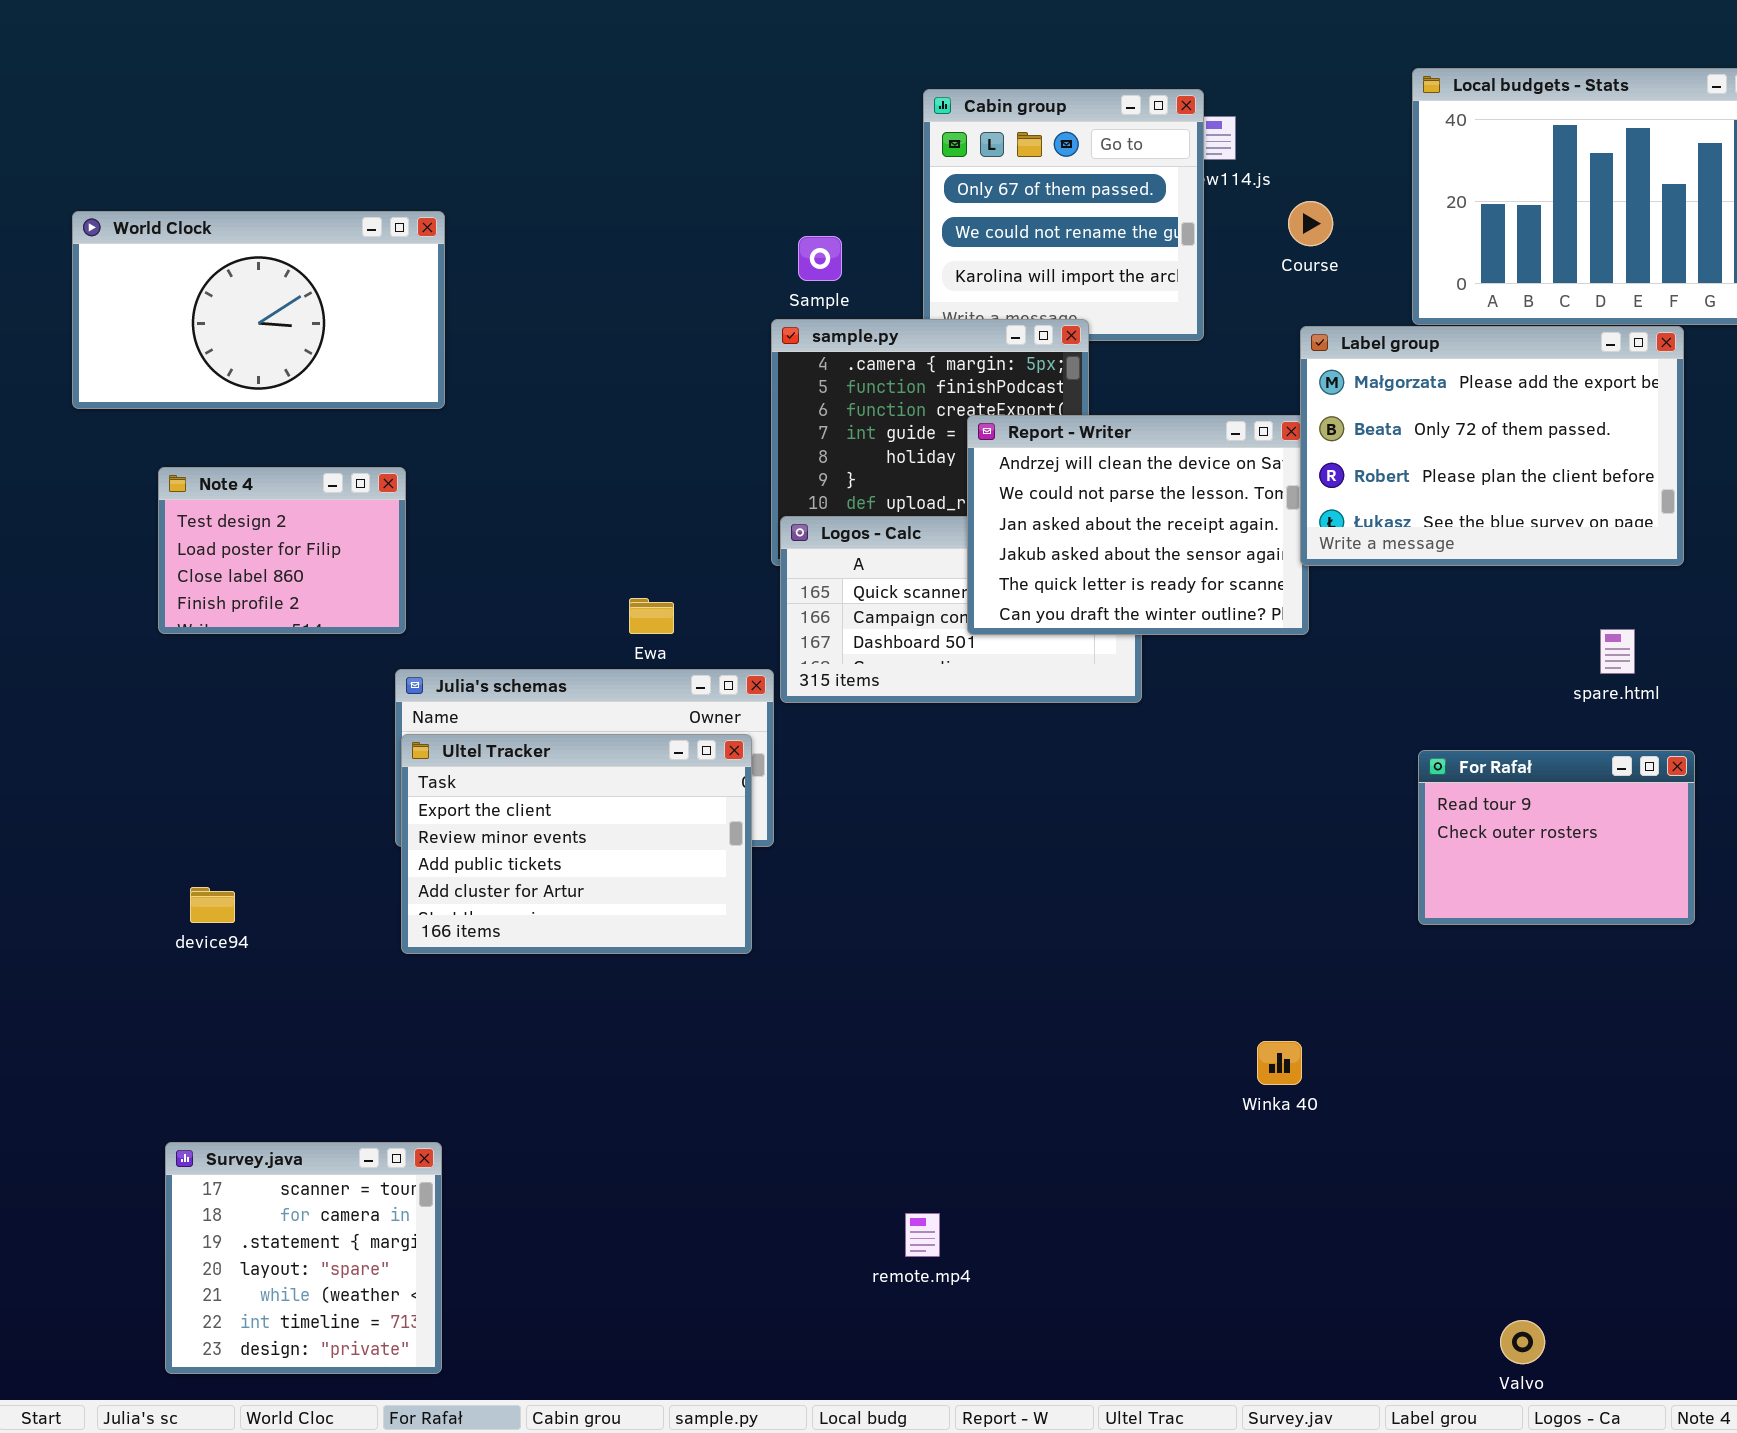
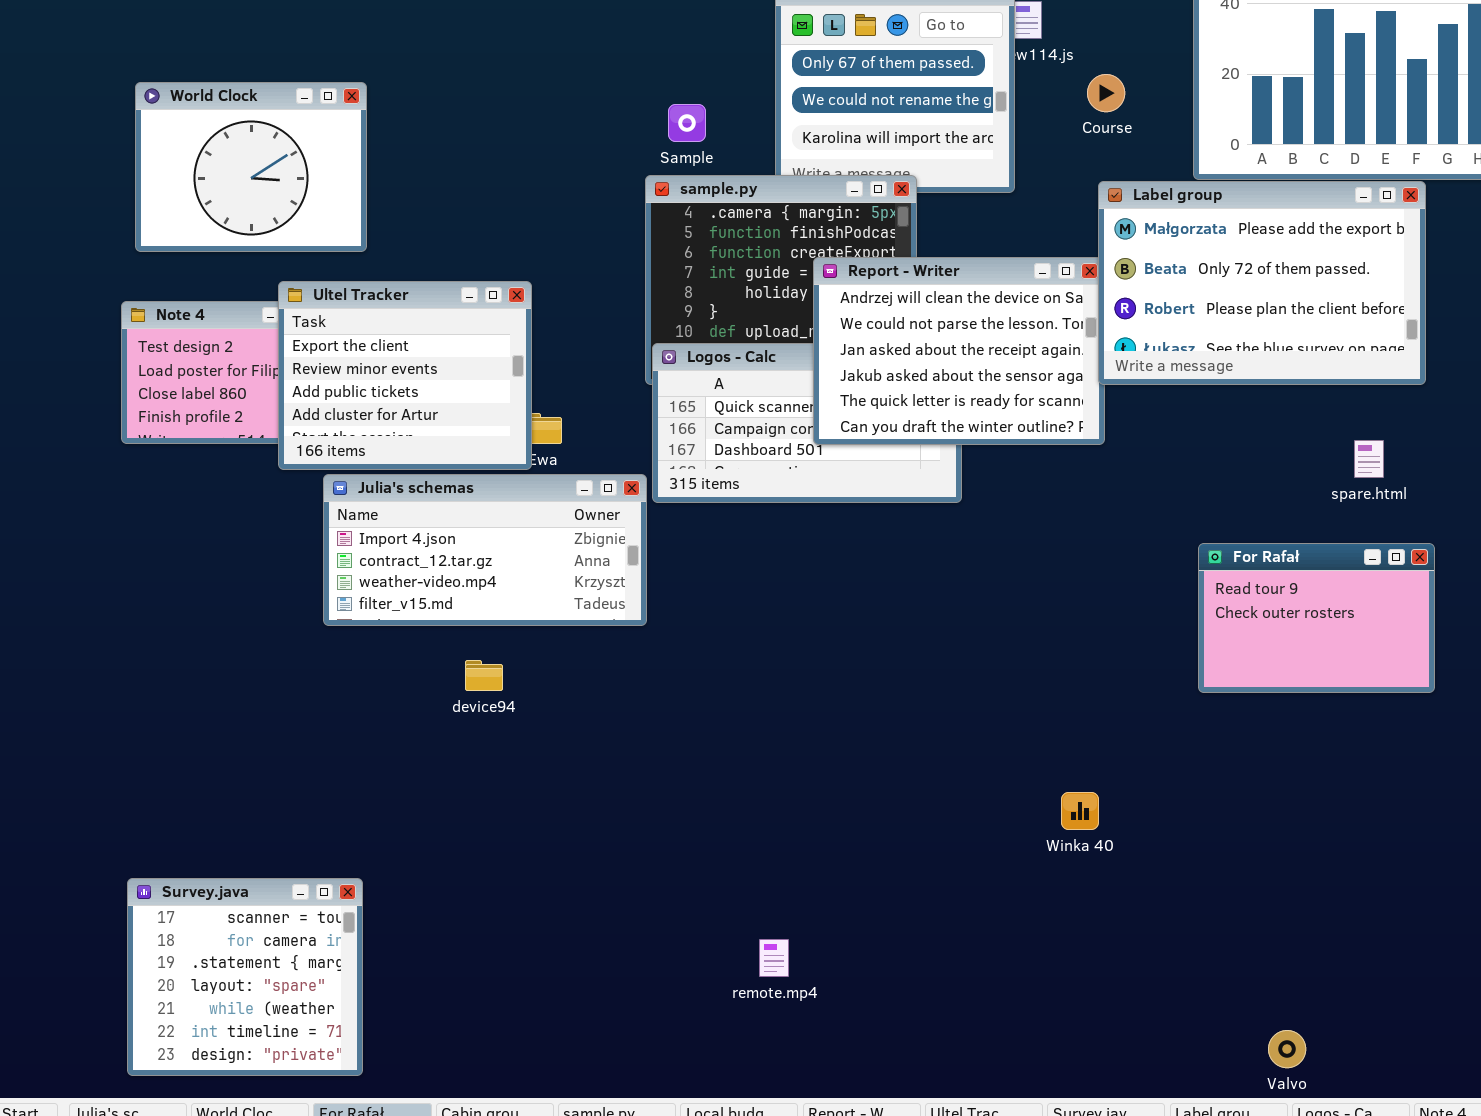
World Clock: [72,211,445,409] -> [135,82,367,252], resized
Ultel Tracker: [401,734,752,954] -> [278,281,532,470], moved, resized
device94: [190,887,235,923] -> [465,660,503,691], moved

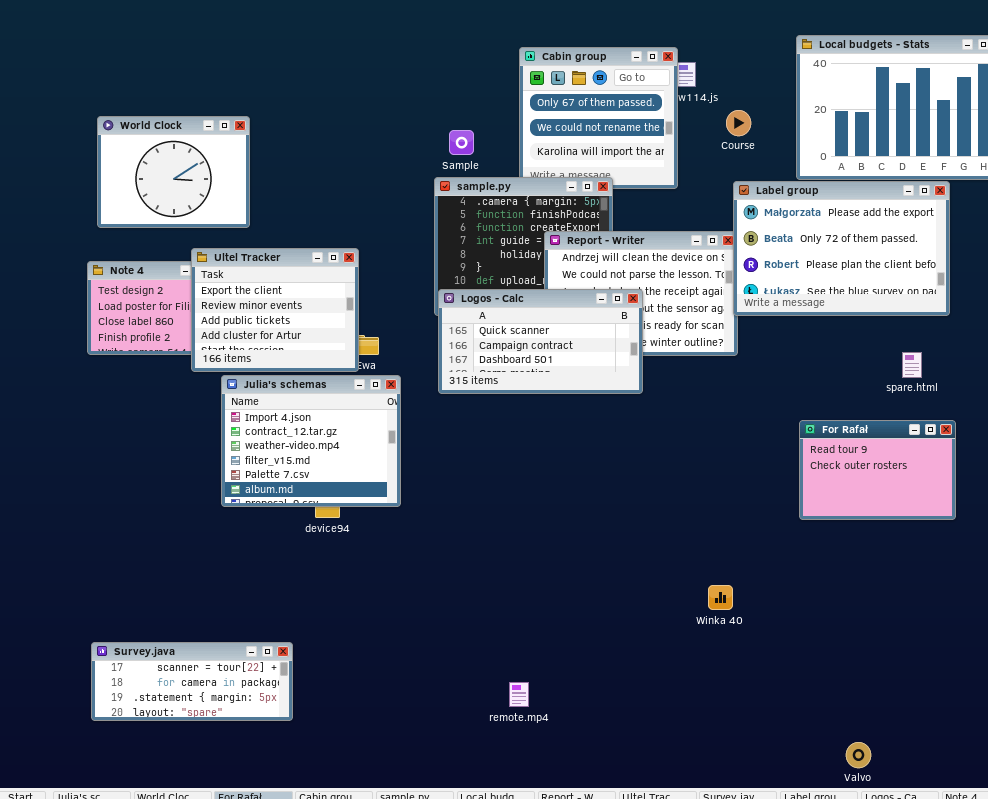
Logos - Calc: [652,343,962,503] -> [438,289,643,394], raised
Julia's schemas: [323,474,647,626] -> [221,375,401,507], resized
Survey.java: [127,878,363,1076] -> [91,642,293,721], resized

